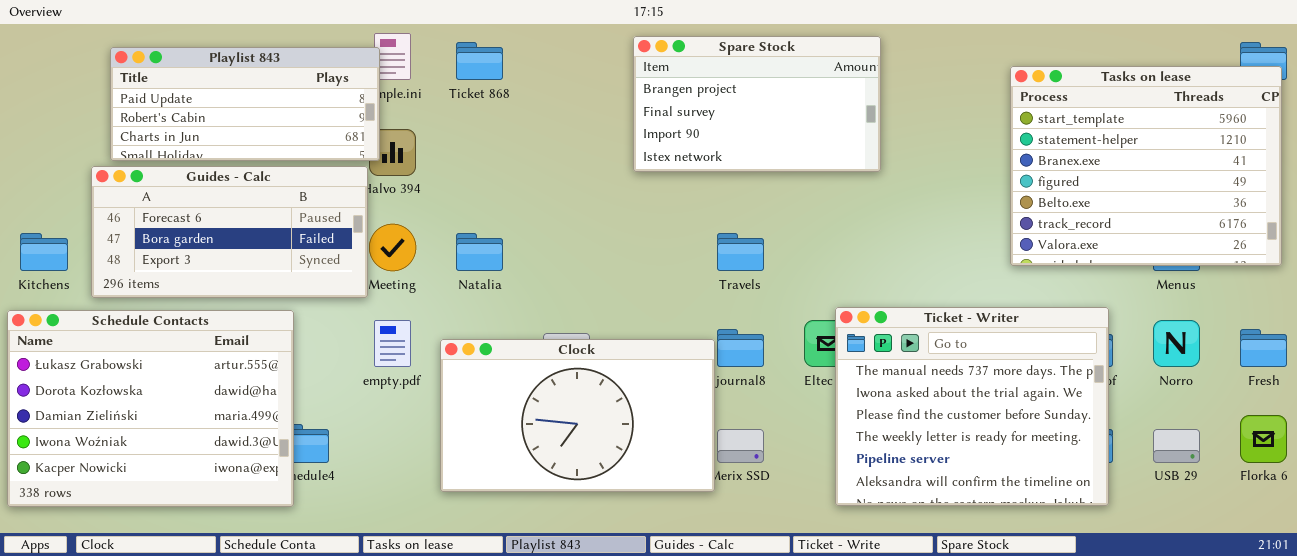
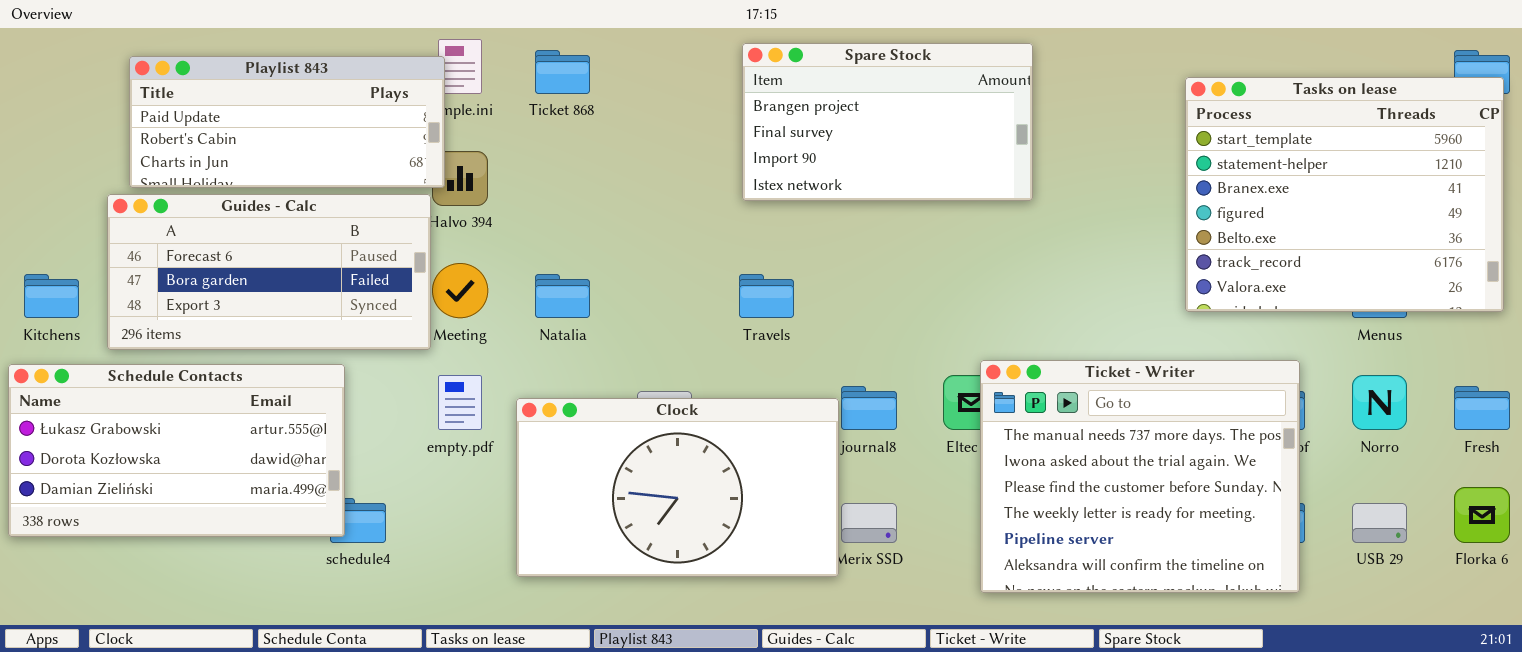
Travels: [717,233,764,271] -> [739,274,794,318], moved
Schedule Contacts: [7,310,294,507] -> [8,364,345,537], resized

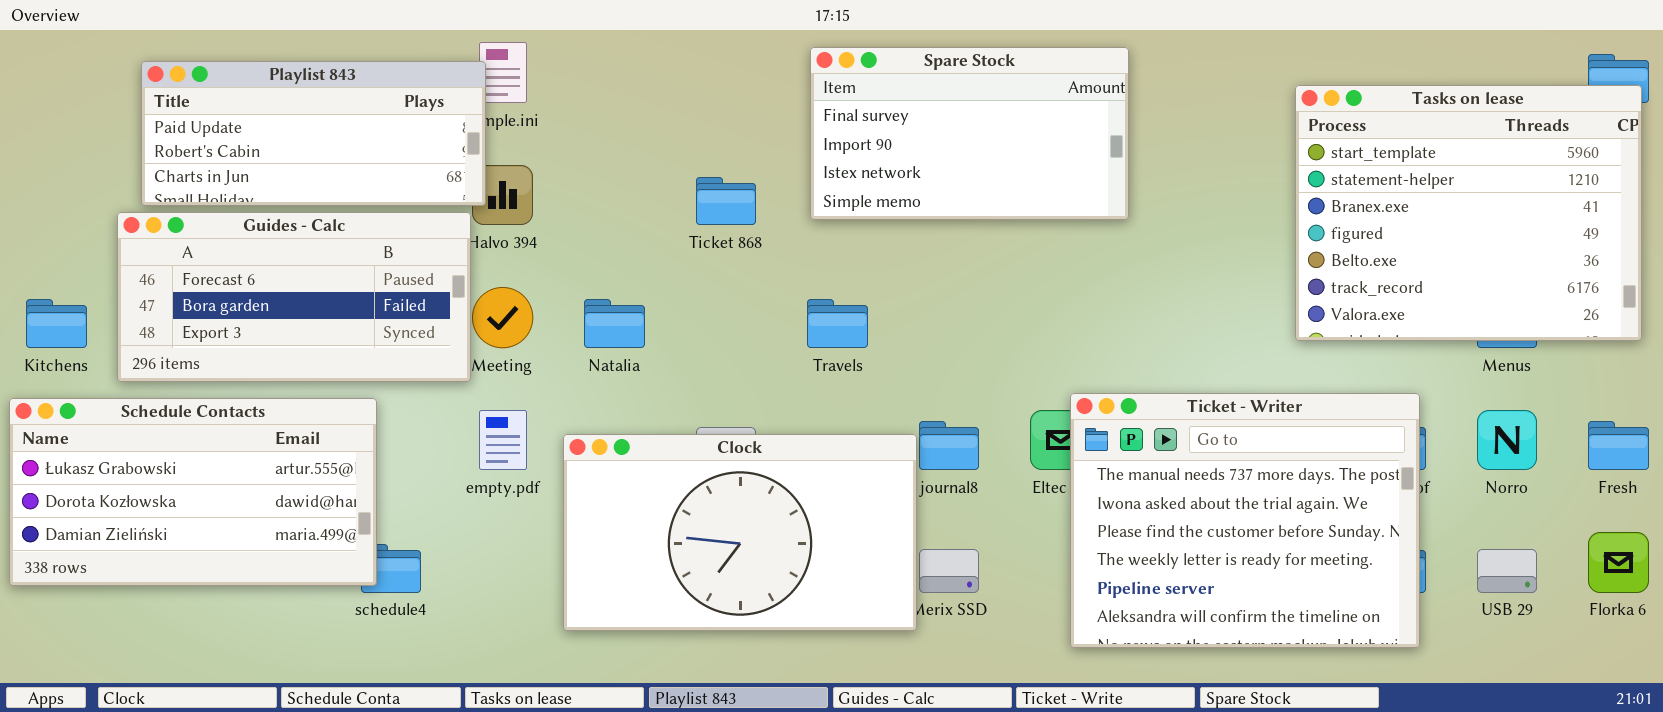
Spare Stock: [742,43,1033,201] -> [810,47,1129,220], scrolled down 1 row
Ticket 868: [535,50,590,94] -> [696,177,756,225], moved

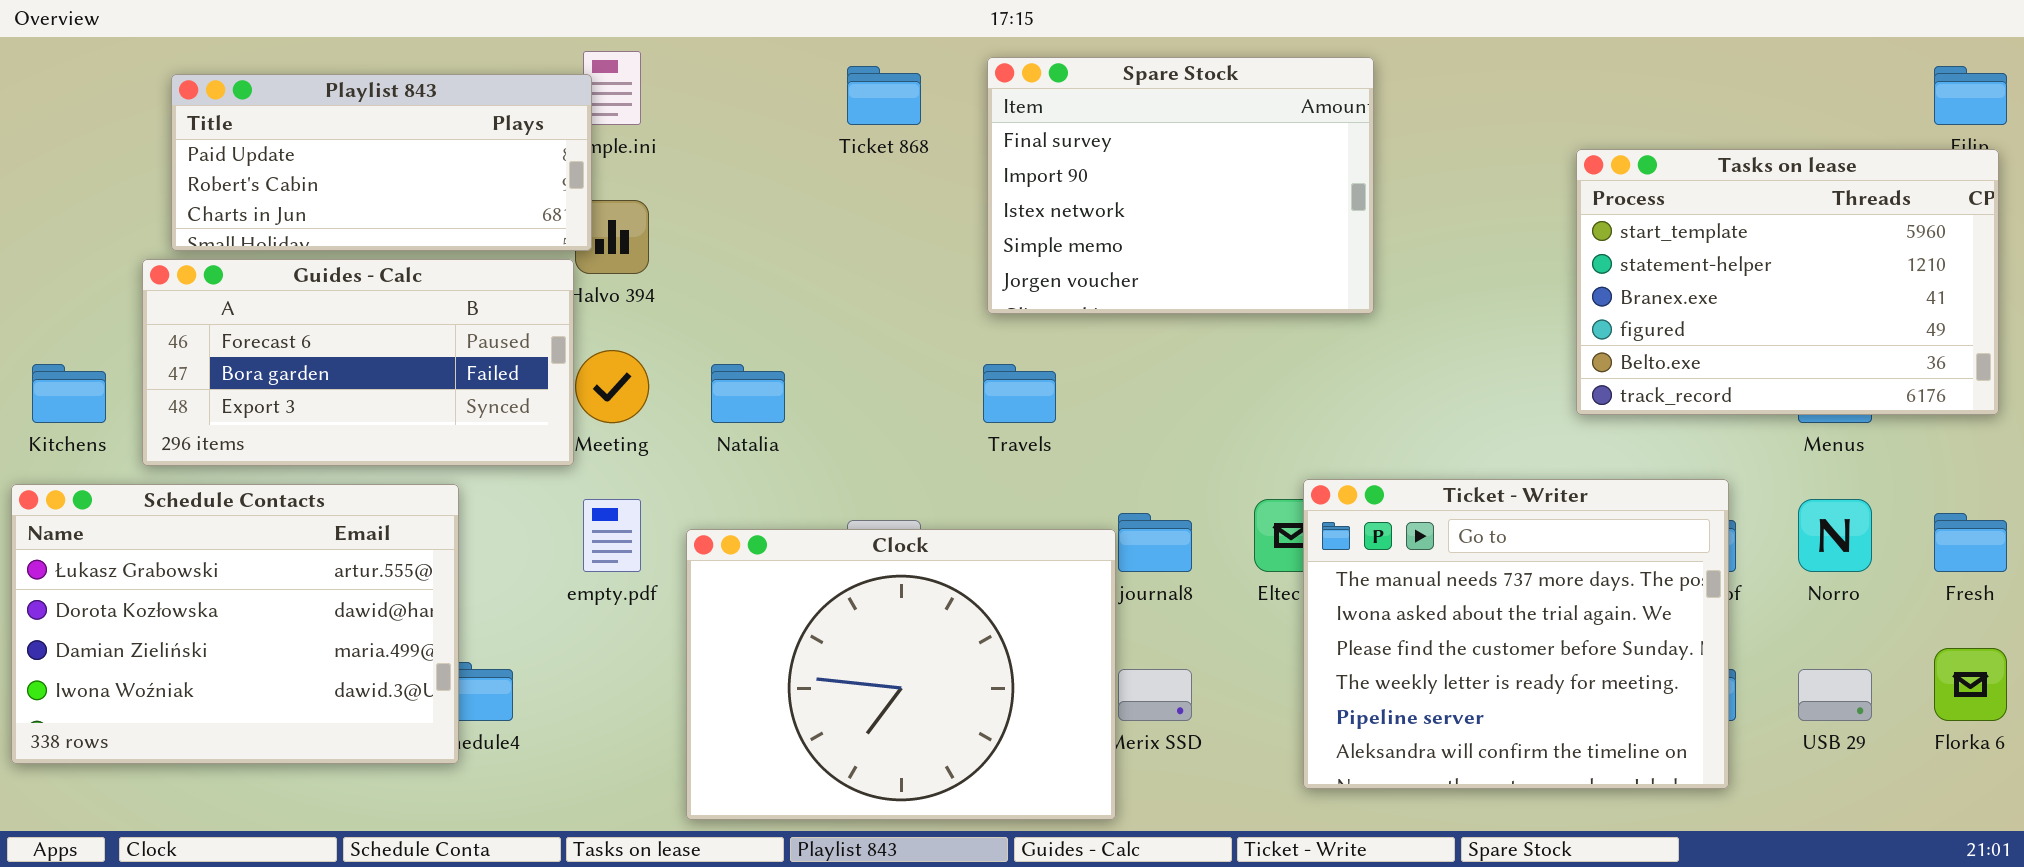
Spare Stock: [810,47,1129,220] -> [987,57,1374,314], resized
Tasks on lease: [1295,85,1642,341] -> [1576,149,1999,415], resized
Ticket 868: [696,177,756,225] -> [847,66,921,125], moved
Schedule Contacts: [9,398,377,586] -> [11,484,459,764], resized
Clock: [563,434,917,631] -> [686,529,1116,820], resized

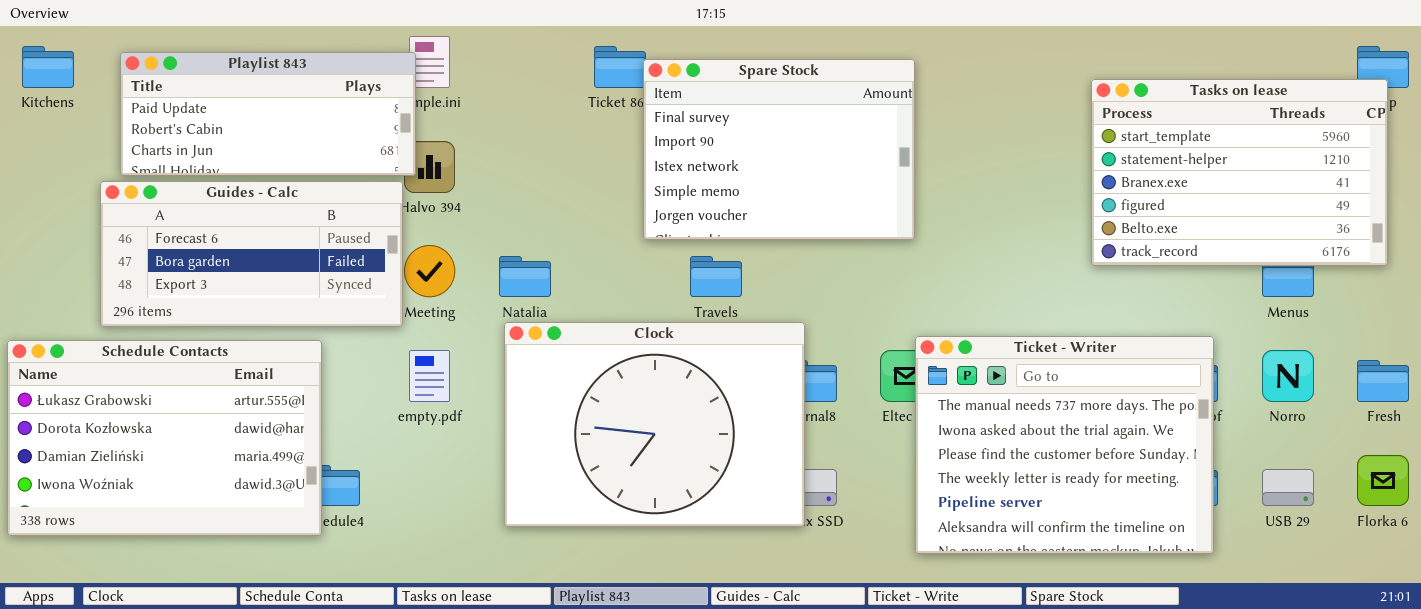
Spare Stock: [987,57,1374,314] -> [643,59,915,240], moved
Tasks on lease: [1576,149,1999,415] -> [1091,79,1388,266], moved
Kitchens: [32,364,106,423] -> [22,46,74,88], moved
Clock: [686,529,1116,820] -> [504,322,805,527], moved

